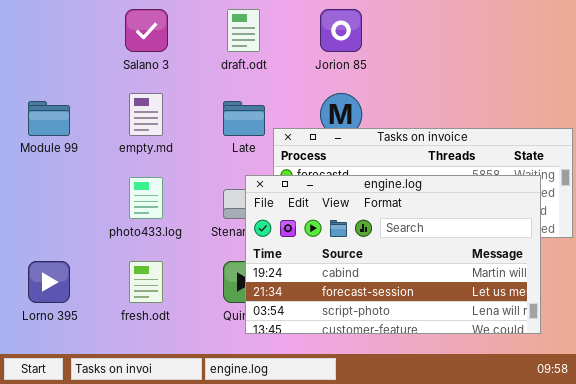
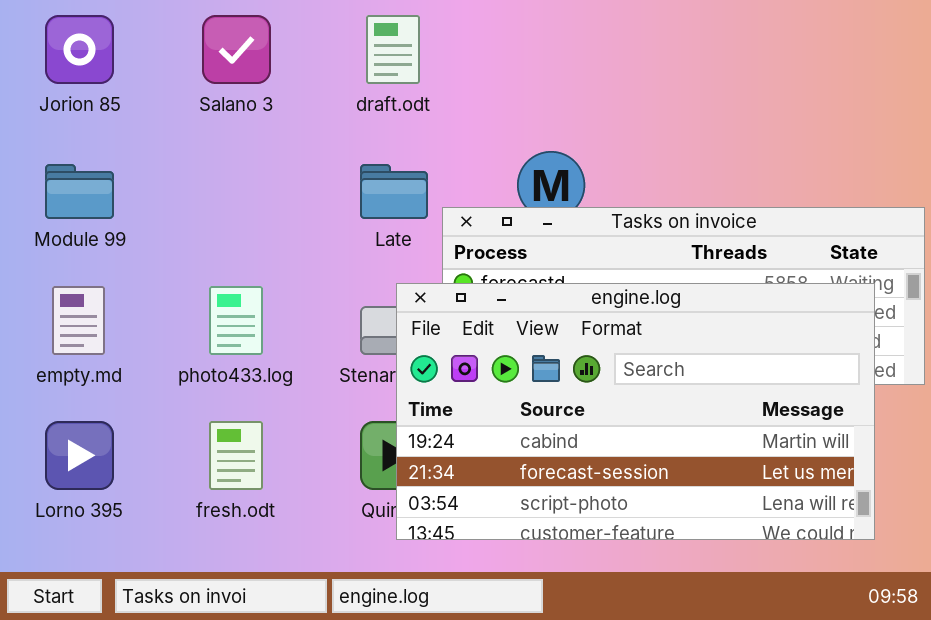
Jorion 85: [320,9,362,52] -> [45,15,114,84], moved
empty.md: [129,93,163,136] -> [52,286,105,355], moved

